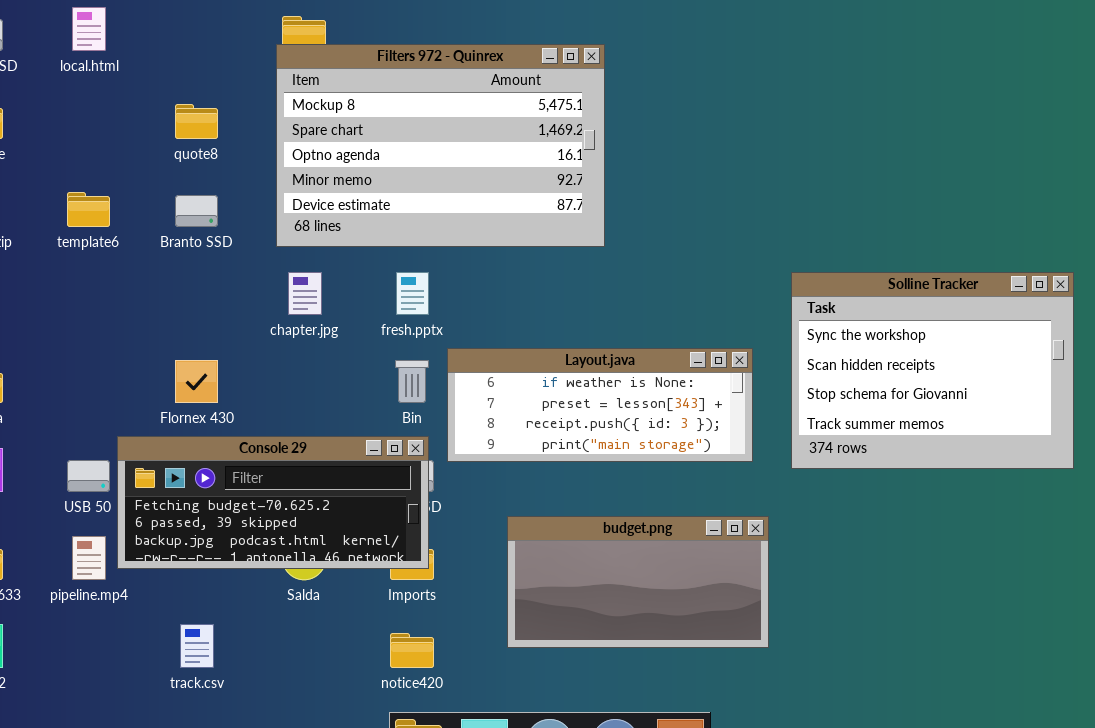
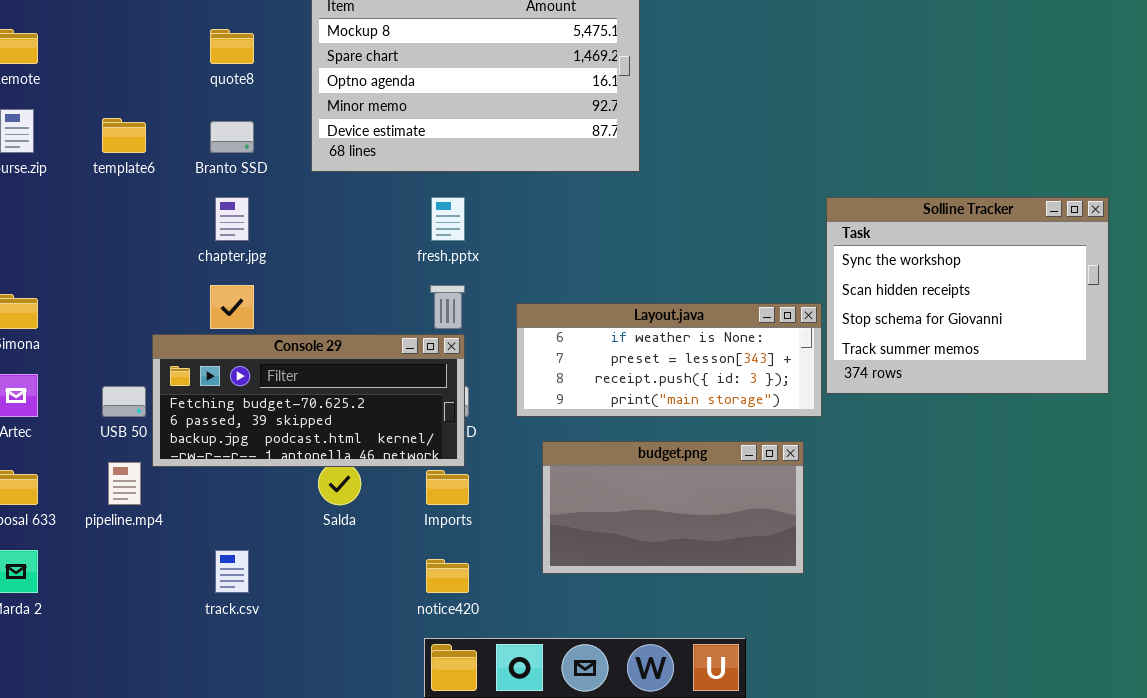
chapter.jpg: [288,272,322,315] -> [215,197,249,241], moved
Layout.java: [447,348,753,462] -> [516,303,822,417], moved
Console 29: [117,436,429,569] -> [152,334,465,467], moved

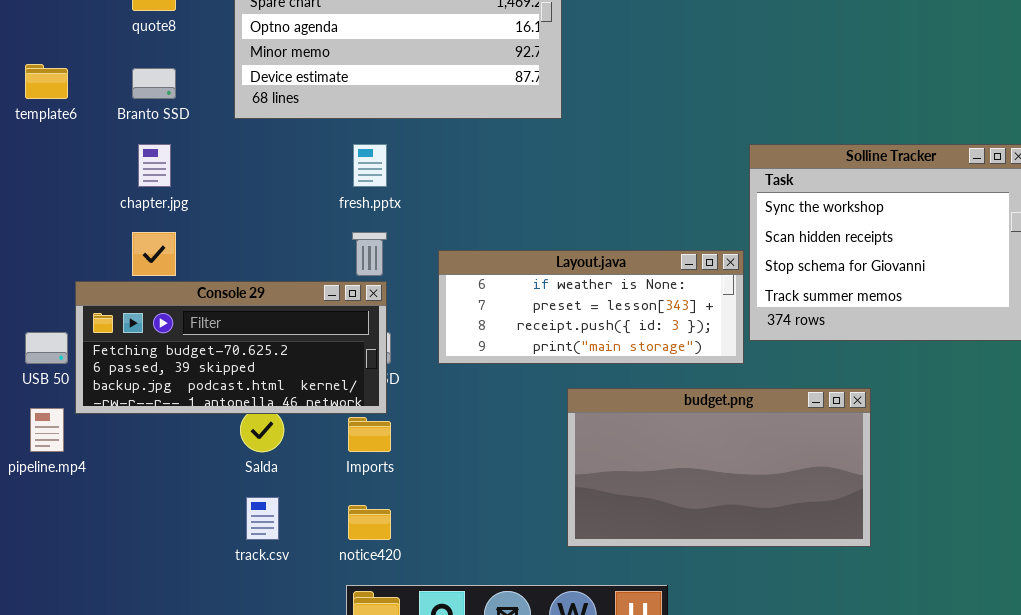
budget.png: [542,441,804,574] -> [567,388,871,547], moved, resized
track.csv: [215,550,249,593] -> [246,497,279,540], moved

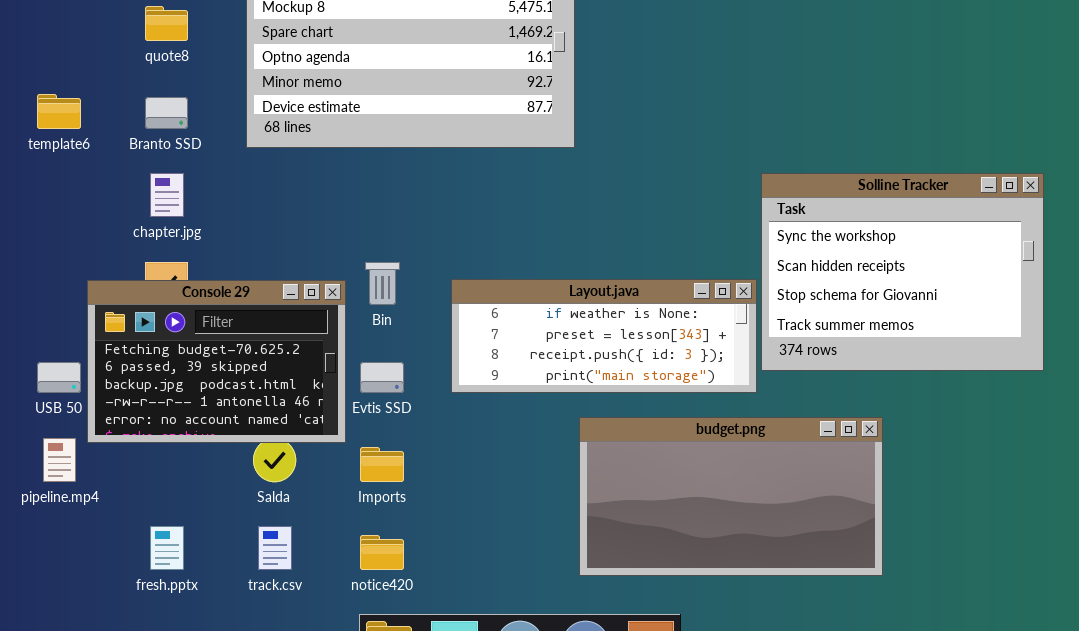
fresh.pptx: [353,144,387,187] -> [150,526,184,570], moved
Console 29: [75,281,387,414] -> [87,280,346,443], resized

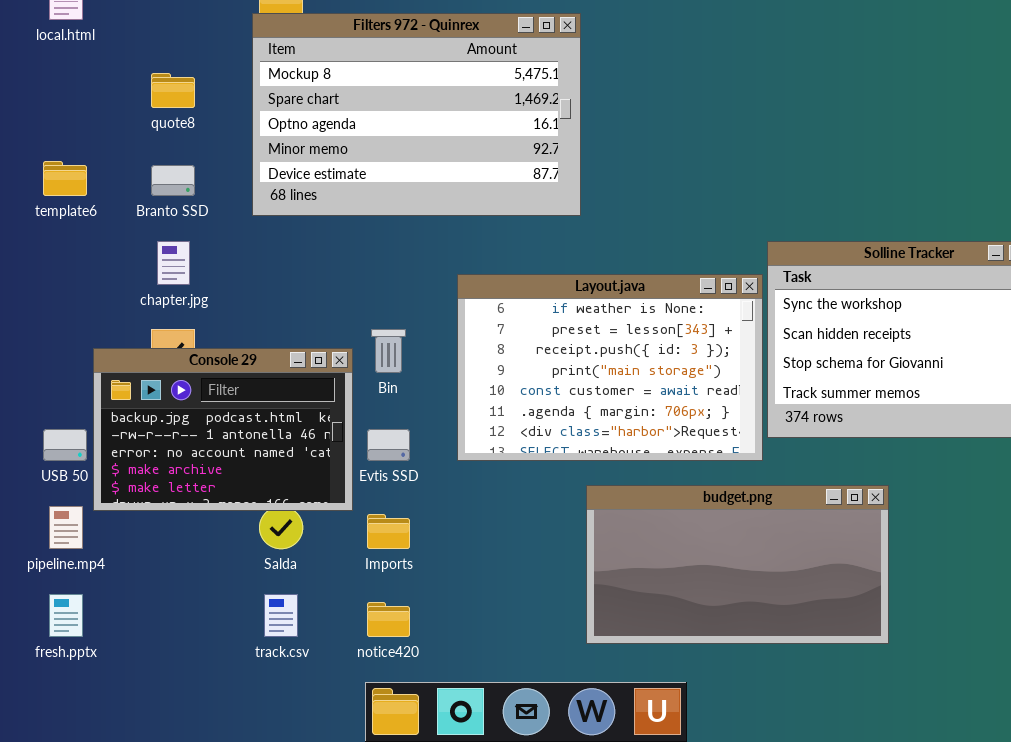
Layout.java: [451,279,757,393] -> [457,274,763,461], resized
Console 29: [87,280,346,443] -> [93,348,353,511], scrolled down 2 rows
fresh.pptx: [150,526,184,570] -> [49,594,83,637], moved

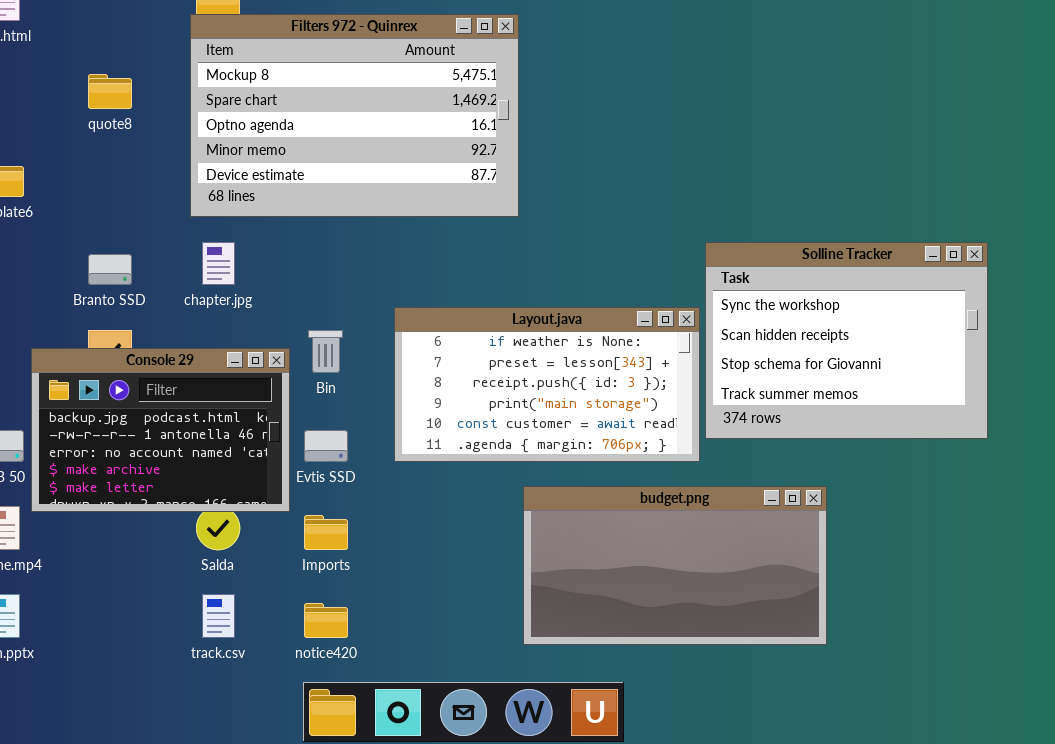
Branto SSD: [151,165,195,196] -> [88,254,132,285], moved
chapter.jpg: [157,241,190,285] -> [202,242,235,285], moved
Layout.java: [457,274,763,461] -> [394,307,700,462], resized

